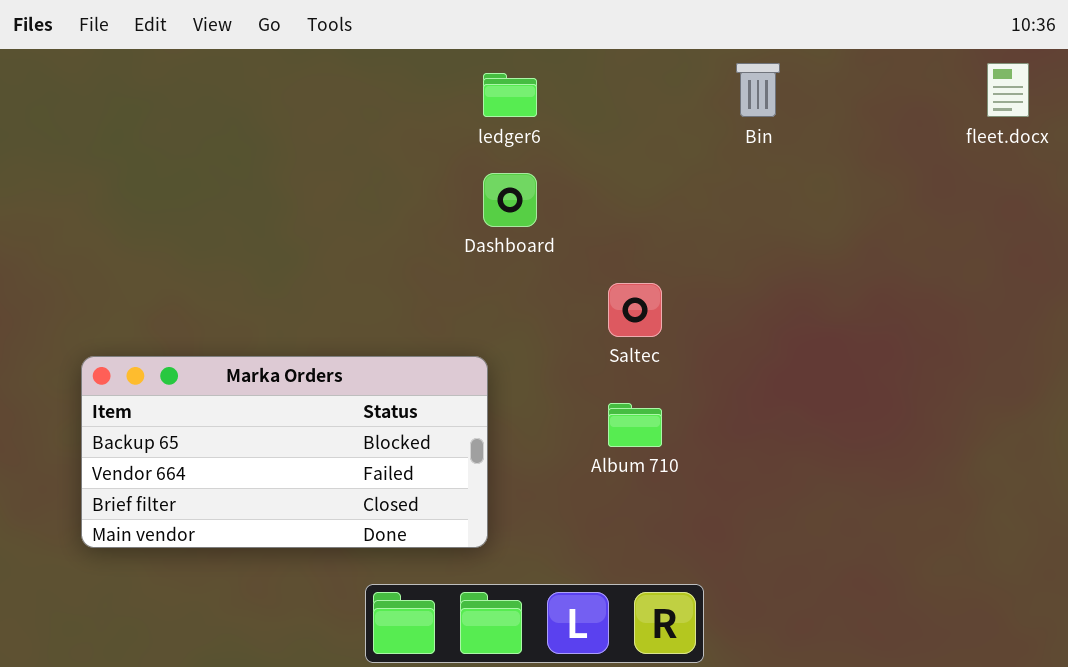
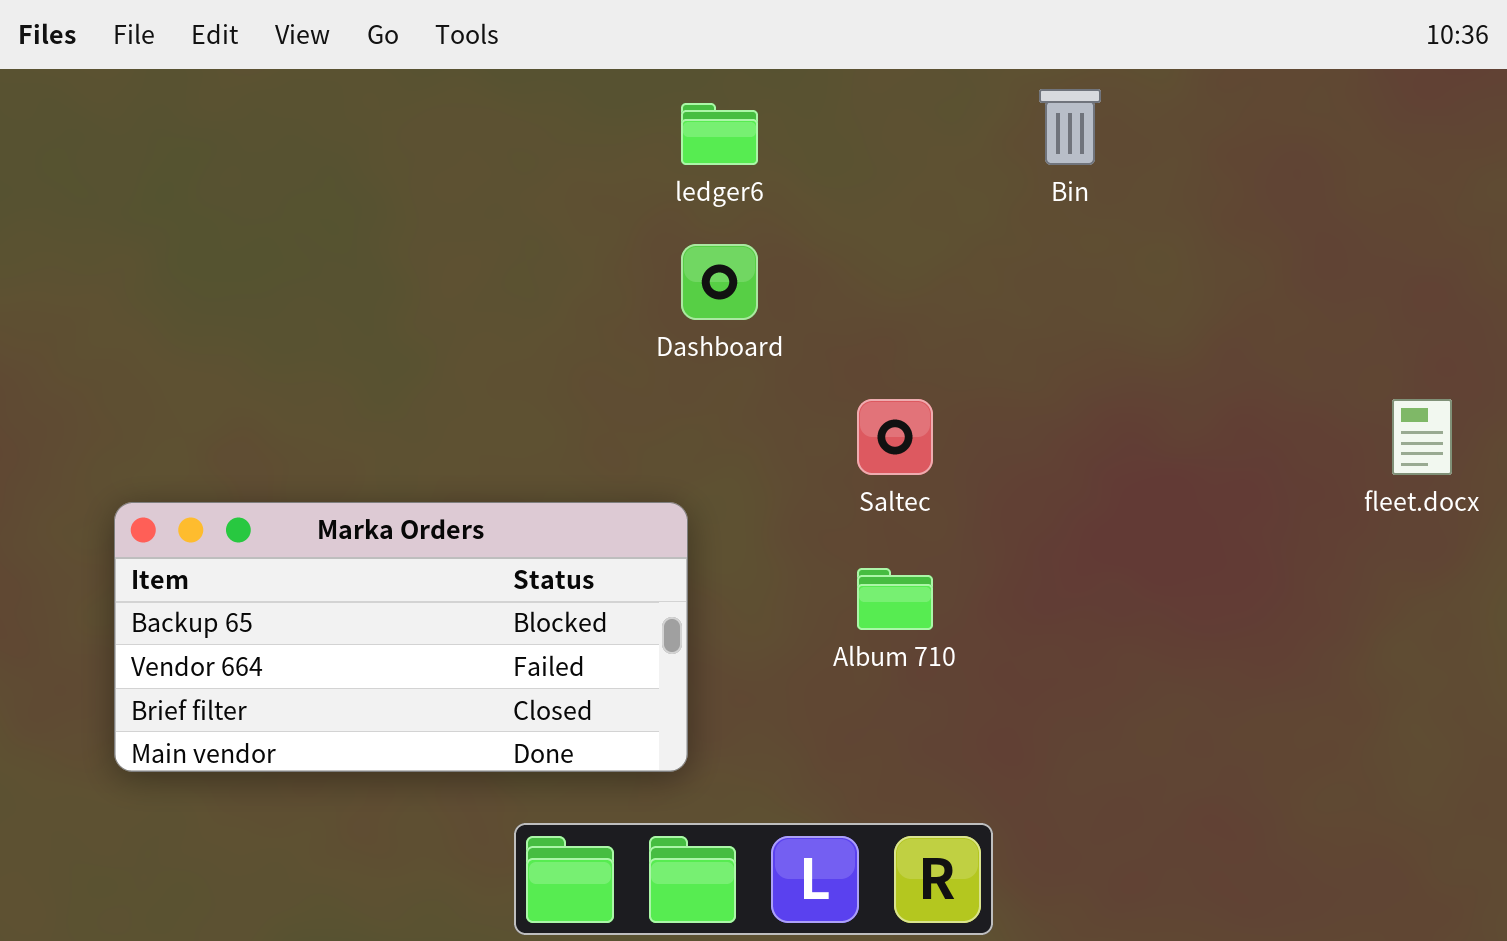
fleet.docx: [987,63,1029,117] -> [1392,399,1452,475], moved

